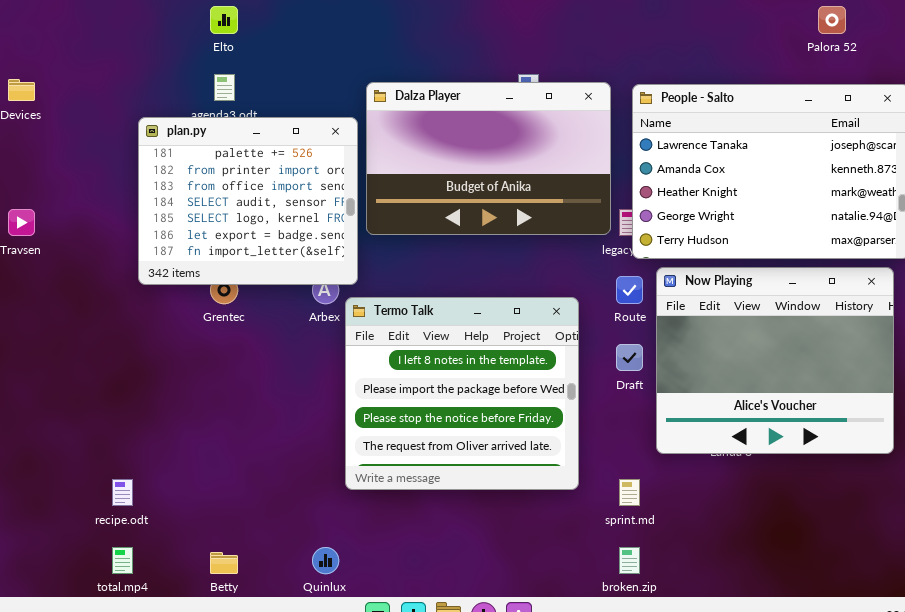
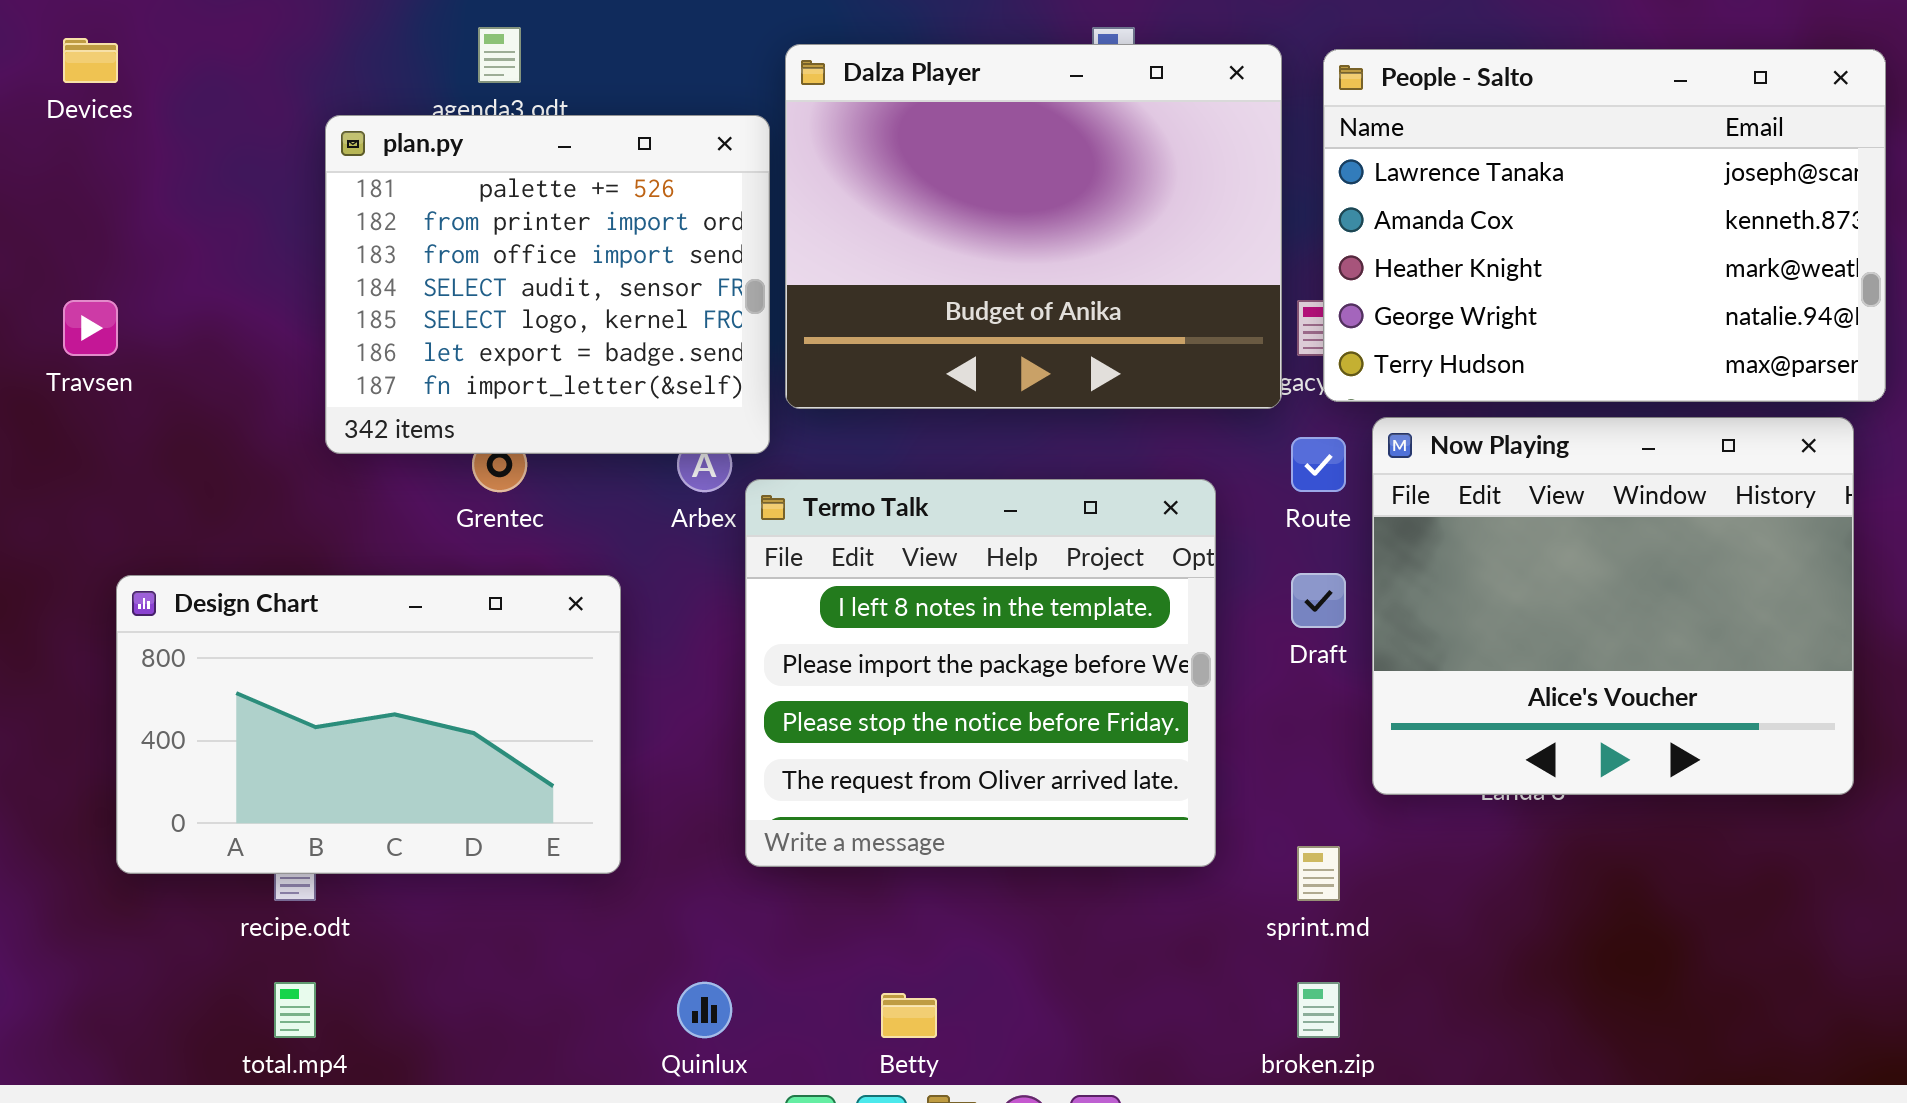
Dalza Player: [366,82,611,235] -> [785,44,1282,409], resized
Design Chart: none -> [116,575,621,874], opened
Betty: [210,552,238,574] -> [881,993,937,1038], moved

